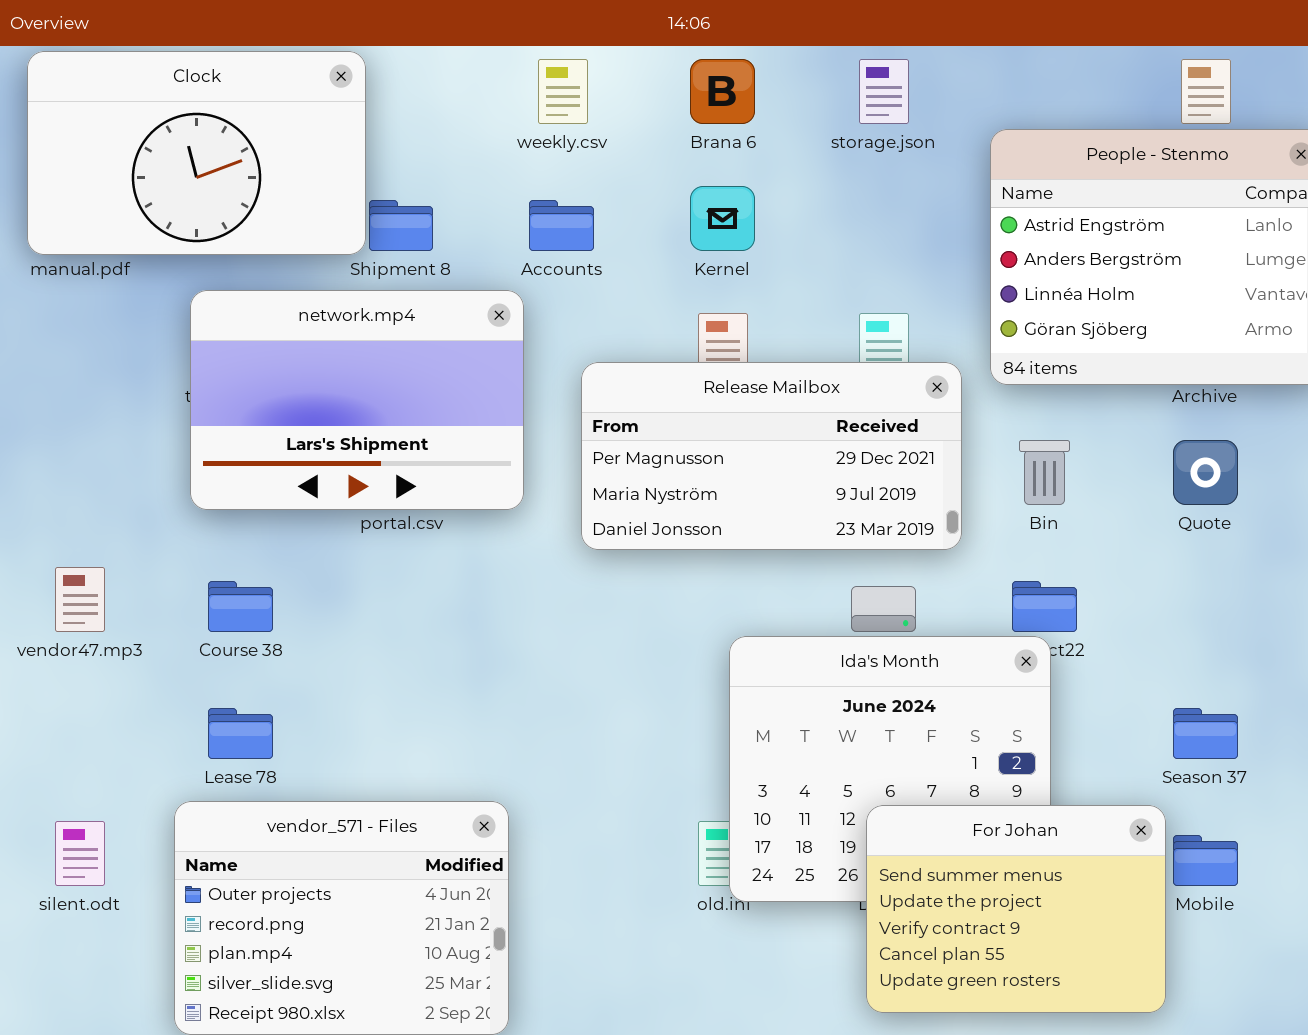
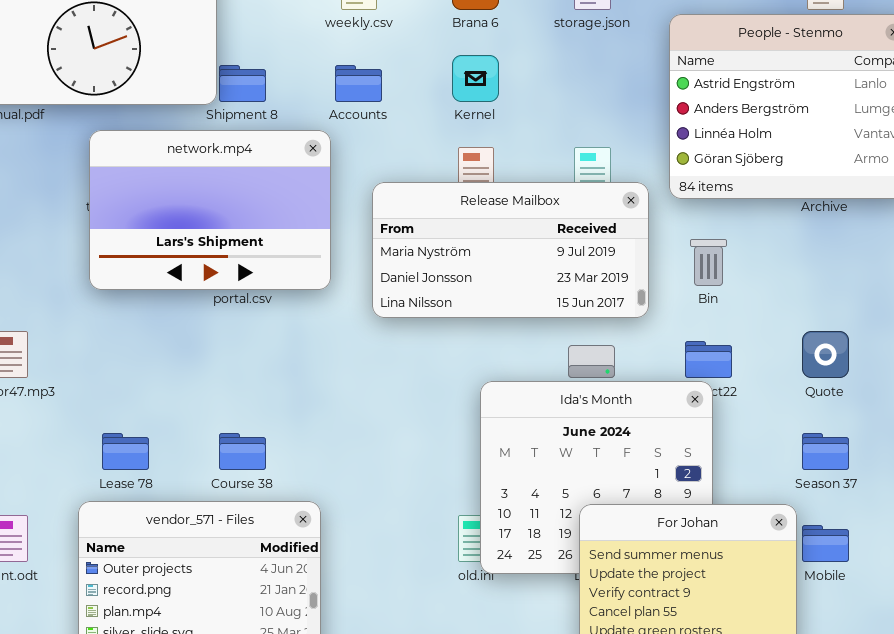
Release Mailbox: [581,362,962,550] -> [372,182,649,318], scrolled down 1 row
Quote: [1173,440,1238,505] -> [802,331,849,378], moved
Course 38: [208,581,273,632] -> [219,433,266,470], moved

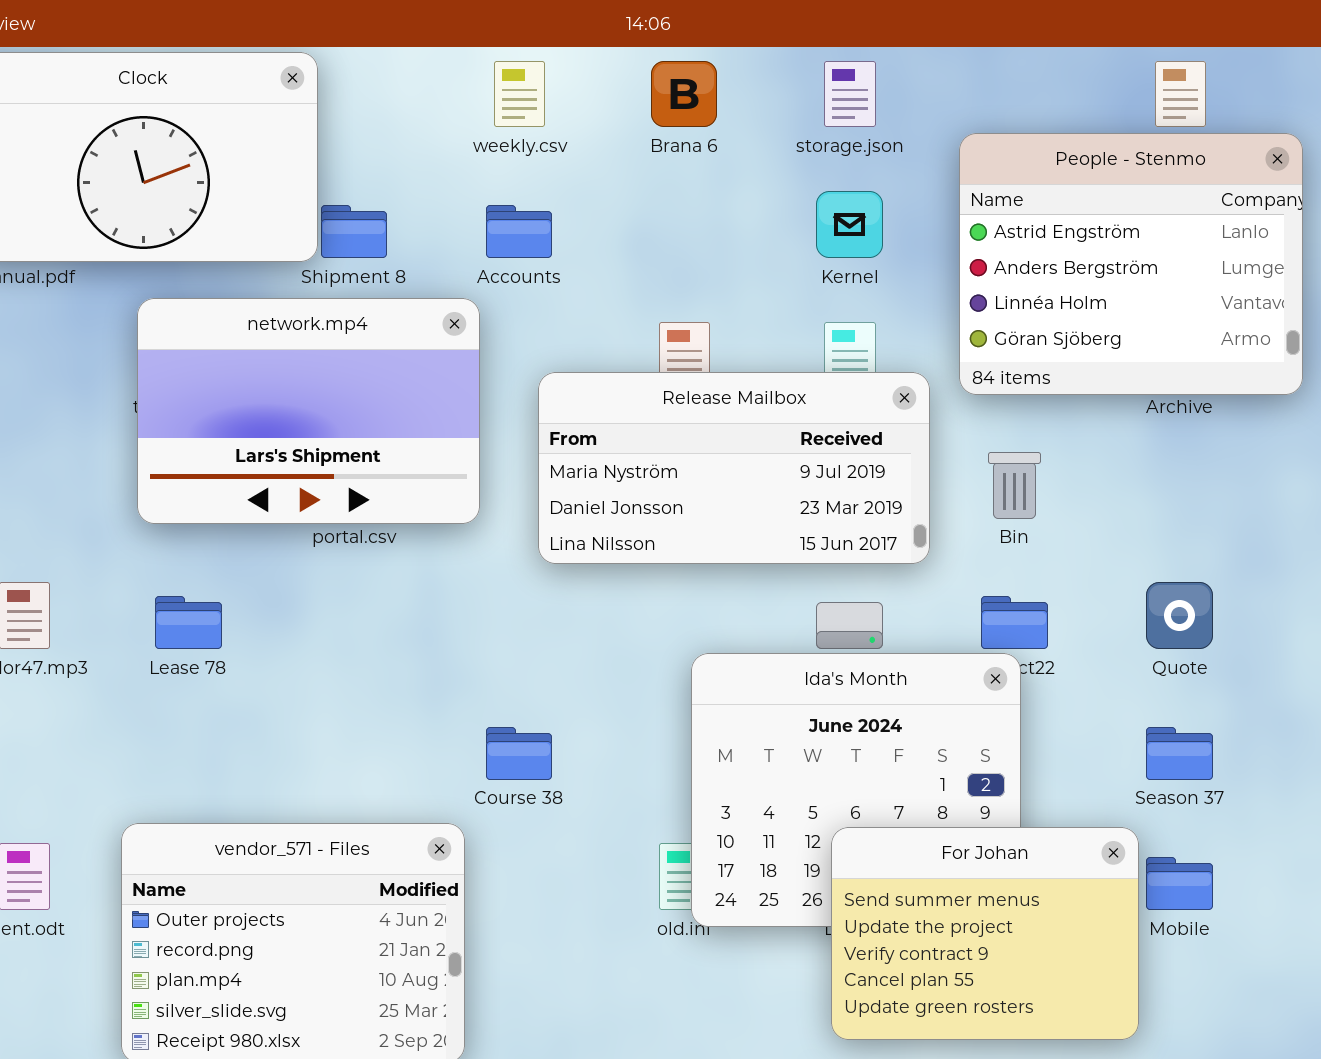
Kernel: [452,55,499,102] -> [816,191,883,258], moved
Lease 78: [102,433,149,470] -> [155,596,222,649], moved
Course 38: [219,433,266,470] -> [486,727,552,780], moved

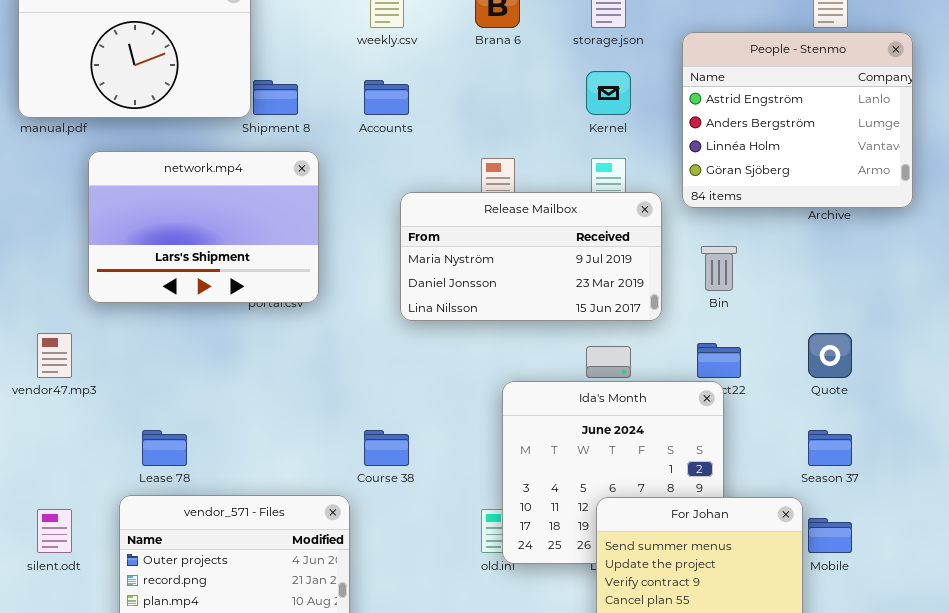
network.mp4: [137,298,480,524] -> [88,151,319,303], moved
Lease 78: [155,596,222,649] -> [142,430,187,466], moved

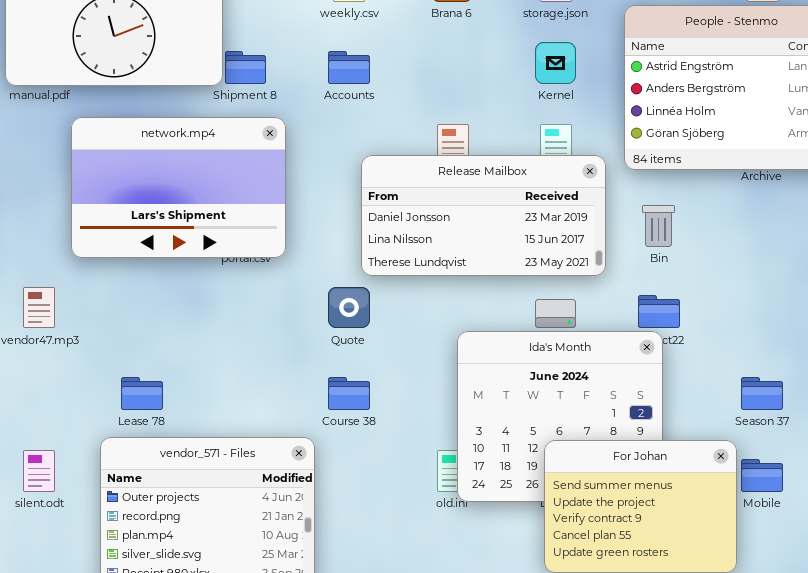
Release Mailbox: [400,192,662,321] -> [361,155,606,276], scrolled down 1 row
Quote: [808,333,852,378] -> [328,287,370,328], moved

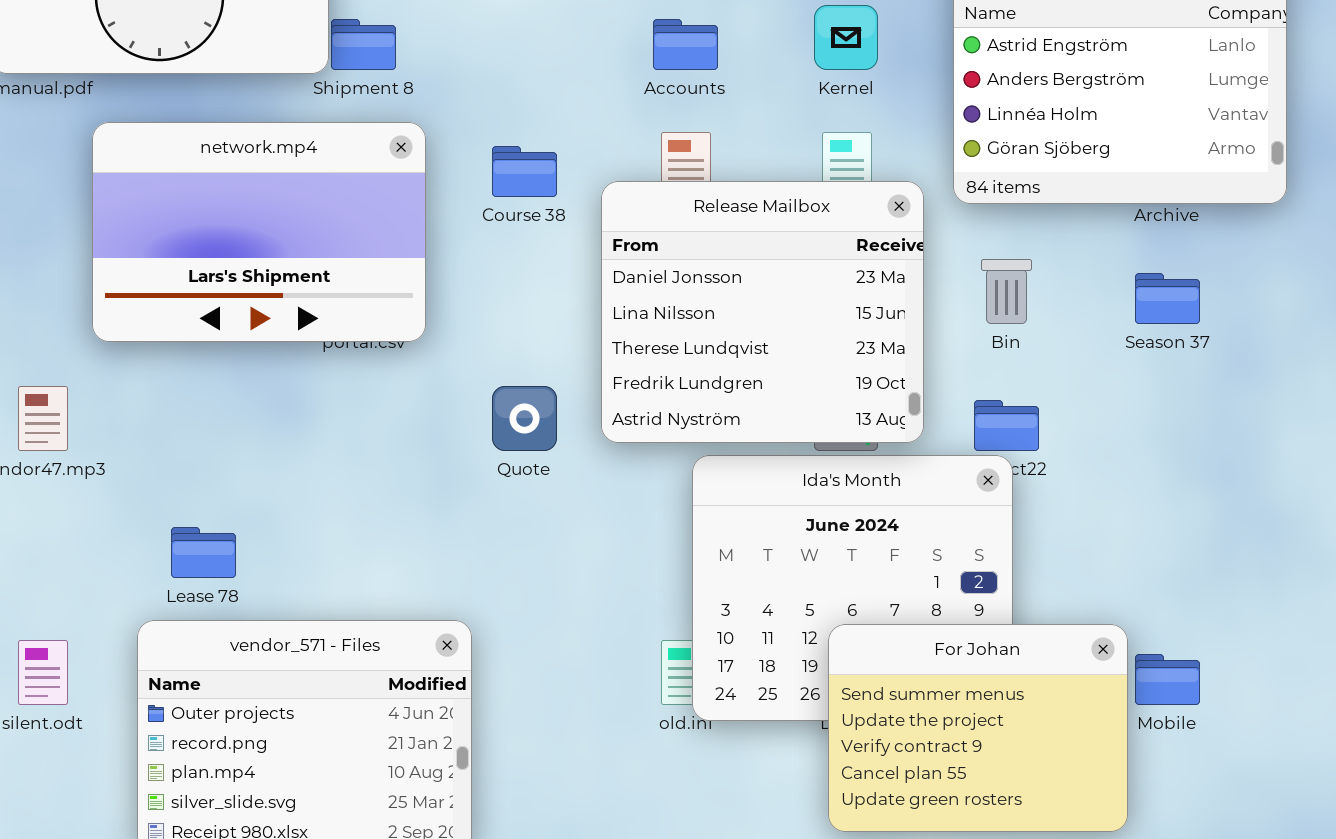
Accounts: [328,51,370,84] -> [653,19,718,70], moved
Release Mailbox: [361,155,606,276] -> [601,181,924,443], resized
Course 38: [328,377,370,410] -> [492,146,557,197], moved
Season 37: [741,377,783,410] -> [1135,273,1200,324], moved

